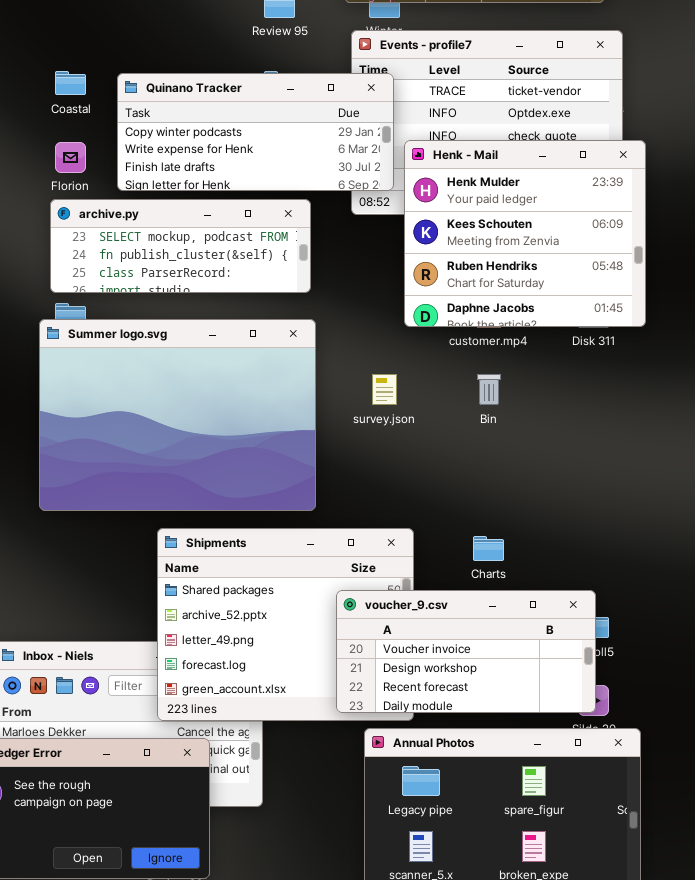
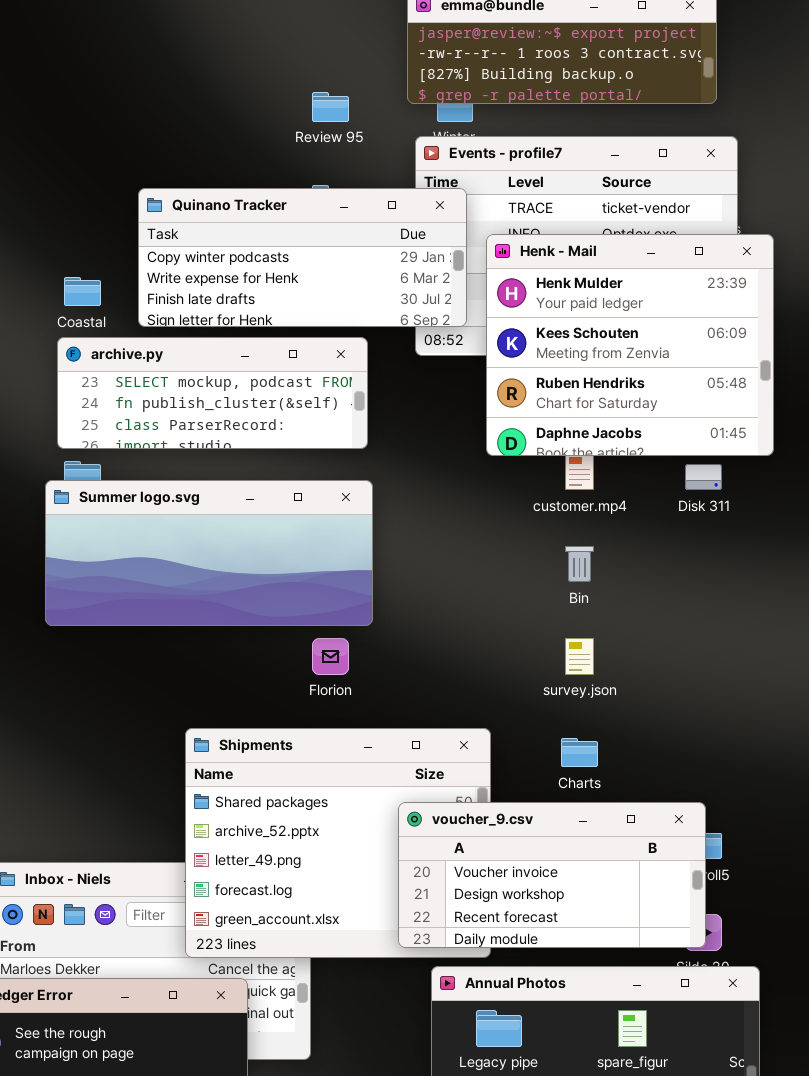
Coastal: [55,71,86,95] -> [64,277,101,306], moved
Henk - Mail: [404,140,646,327] -> [486,234,774,456], moved
Florion: [55,142,86,173] -> [312,638,349,675], moved
Summer logo.svg: [39,319,316,511] -> [45,480,373,626], resized
survey.json: [372,374,397,405] -> [565,638,594,675], moved

